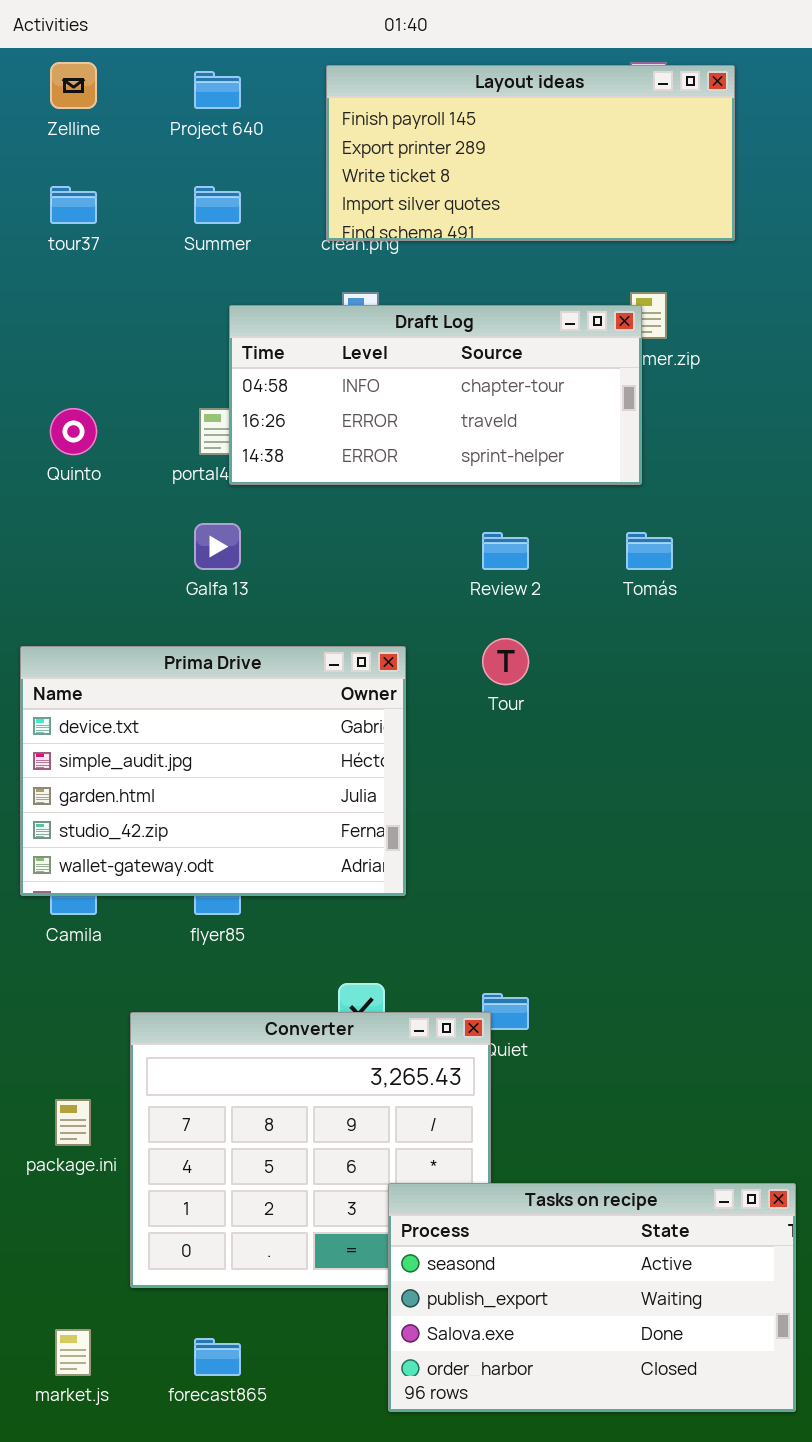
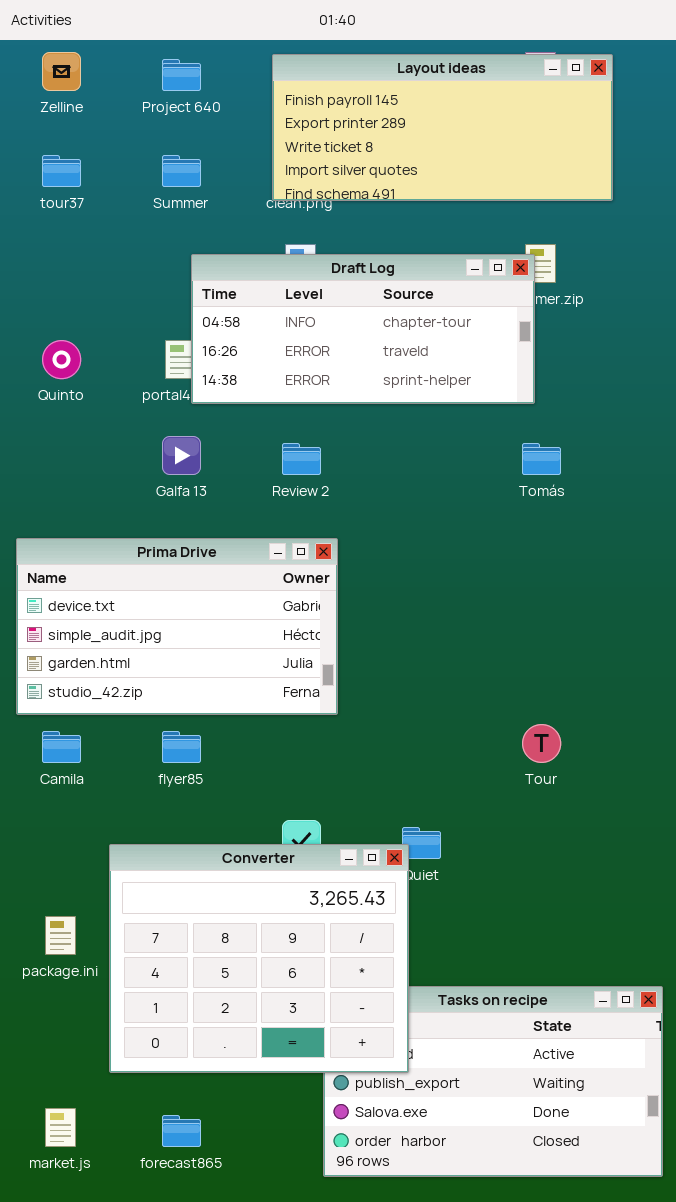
Review 2: [482,532,529,570] -> [282,443,321,475], moved
Tour: [482,638,529,685] -> [522,724,561,763], moved
Prima Drive: [20,646,406,896] -> [16,538,338,715], resized
Converter: [130,1012,491,1288] -> [109,844,409,1073], raised

